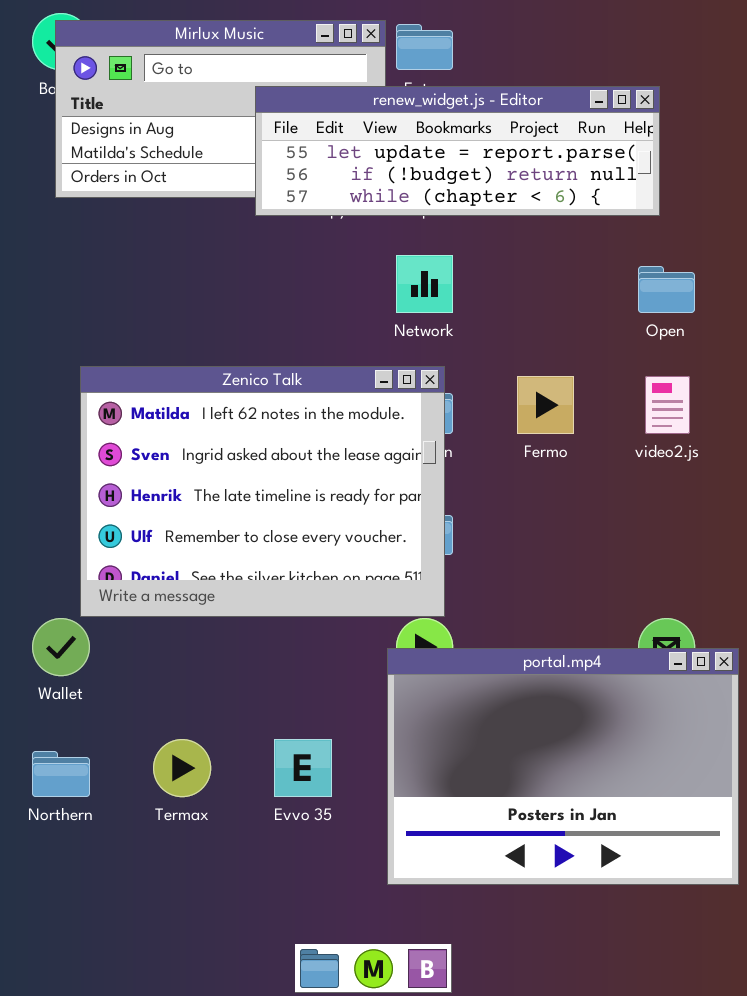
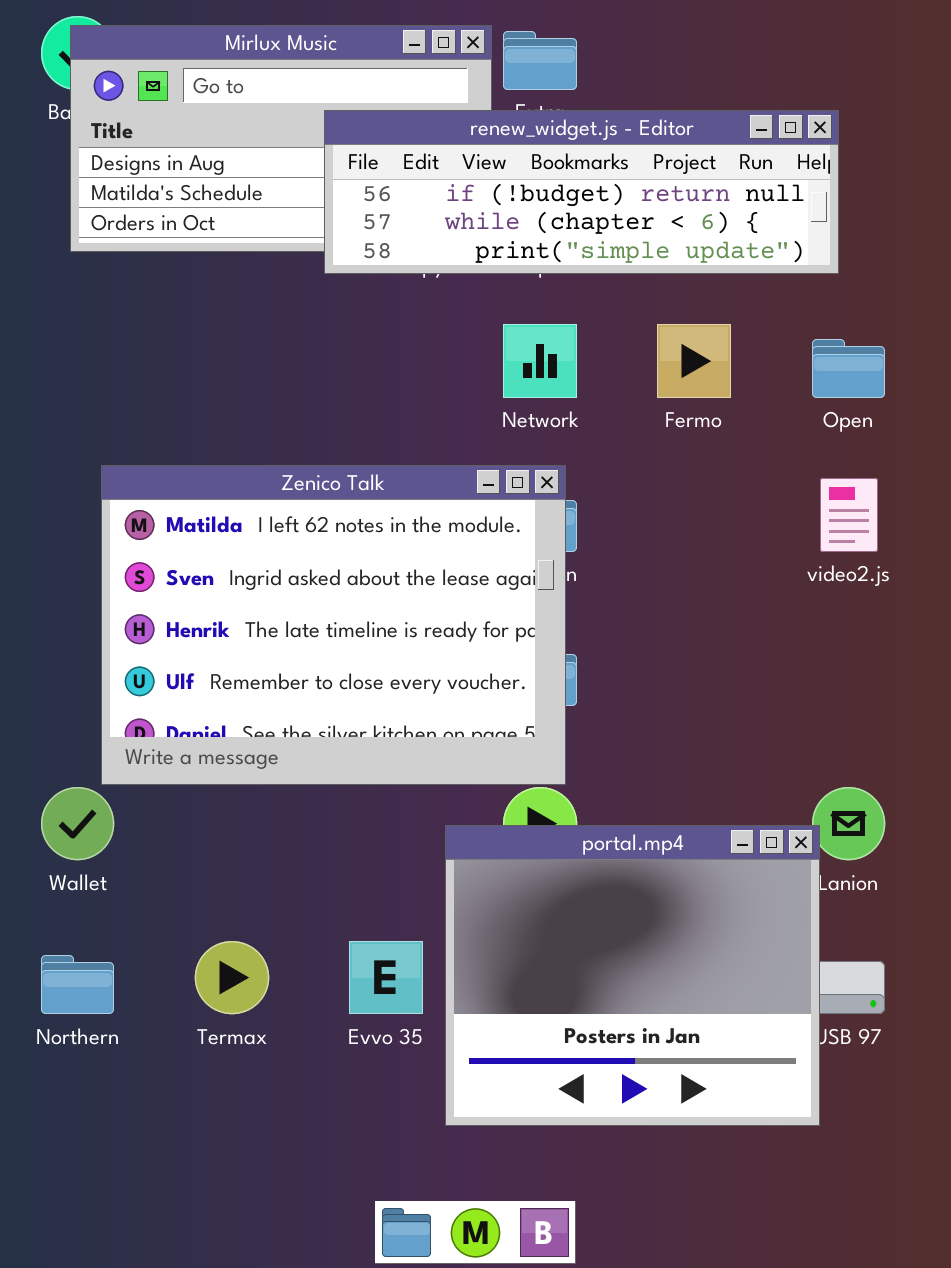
renew_widget.js - Editor: [255,86,660,216] -> [324,110,839,274], scrolled down 1 row
Fermo: [517,376,574,434] -> [657,324,731,398], moved
portal.mp4: [387,648,739,885] -> [445,825,820,1126], moved, resized

